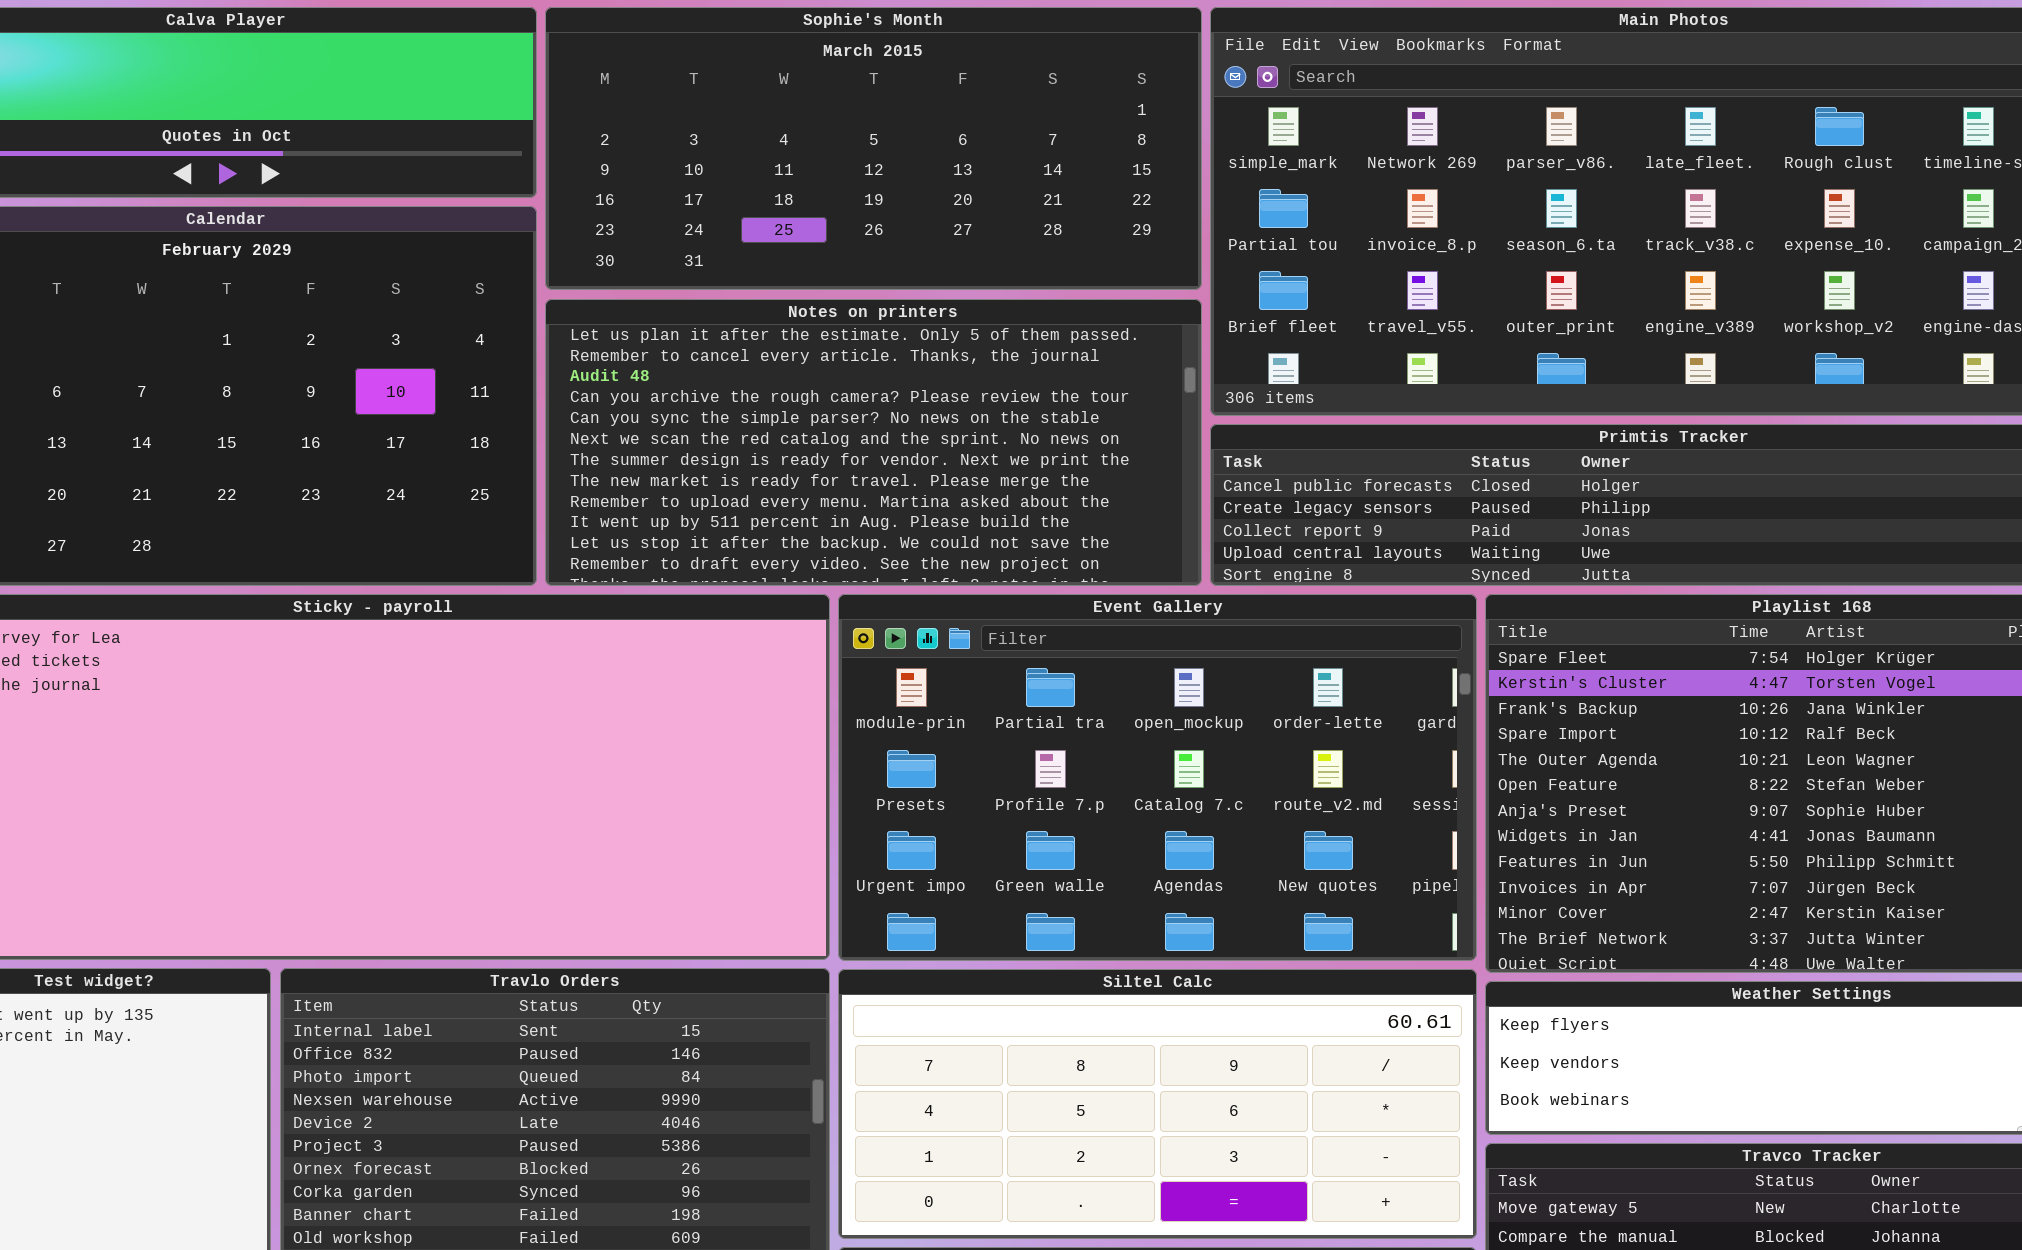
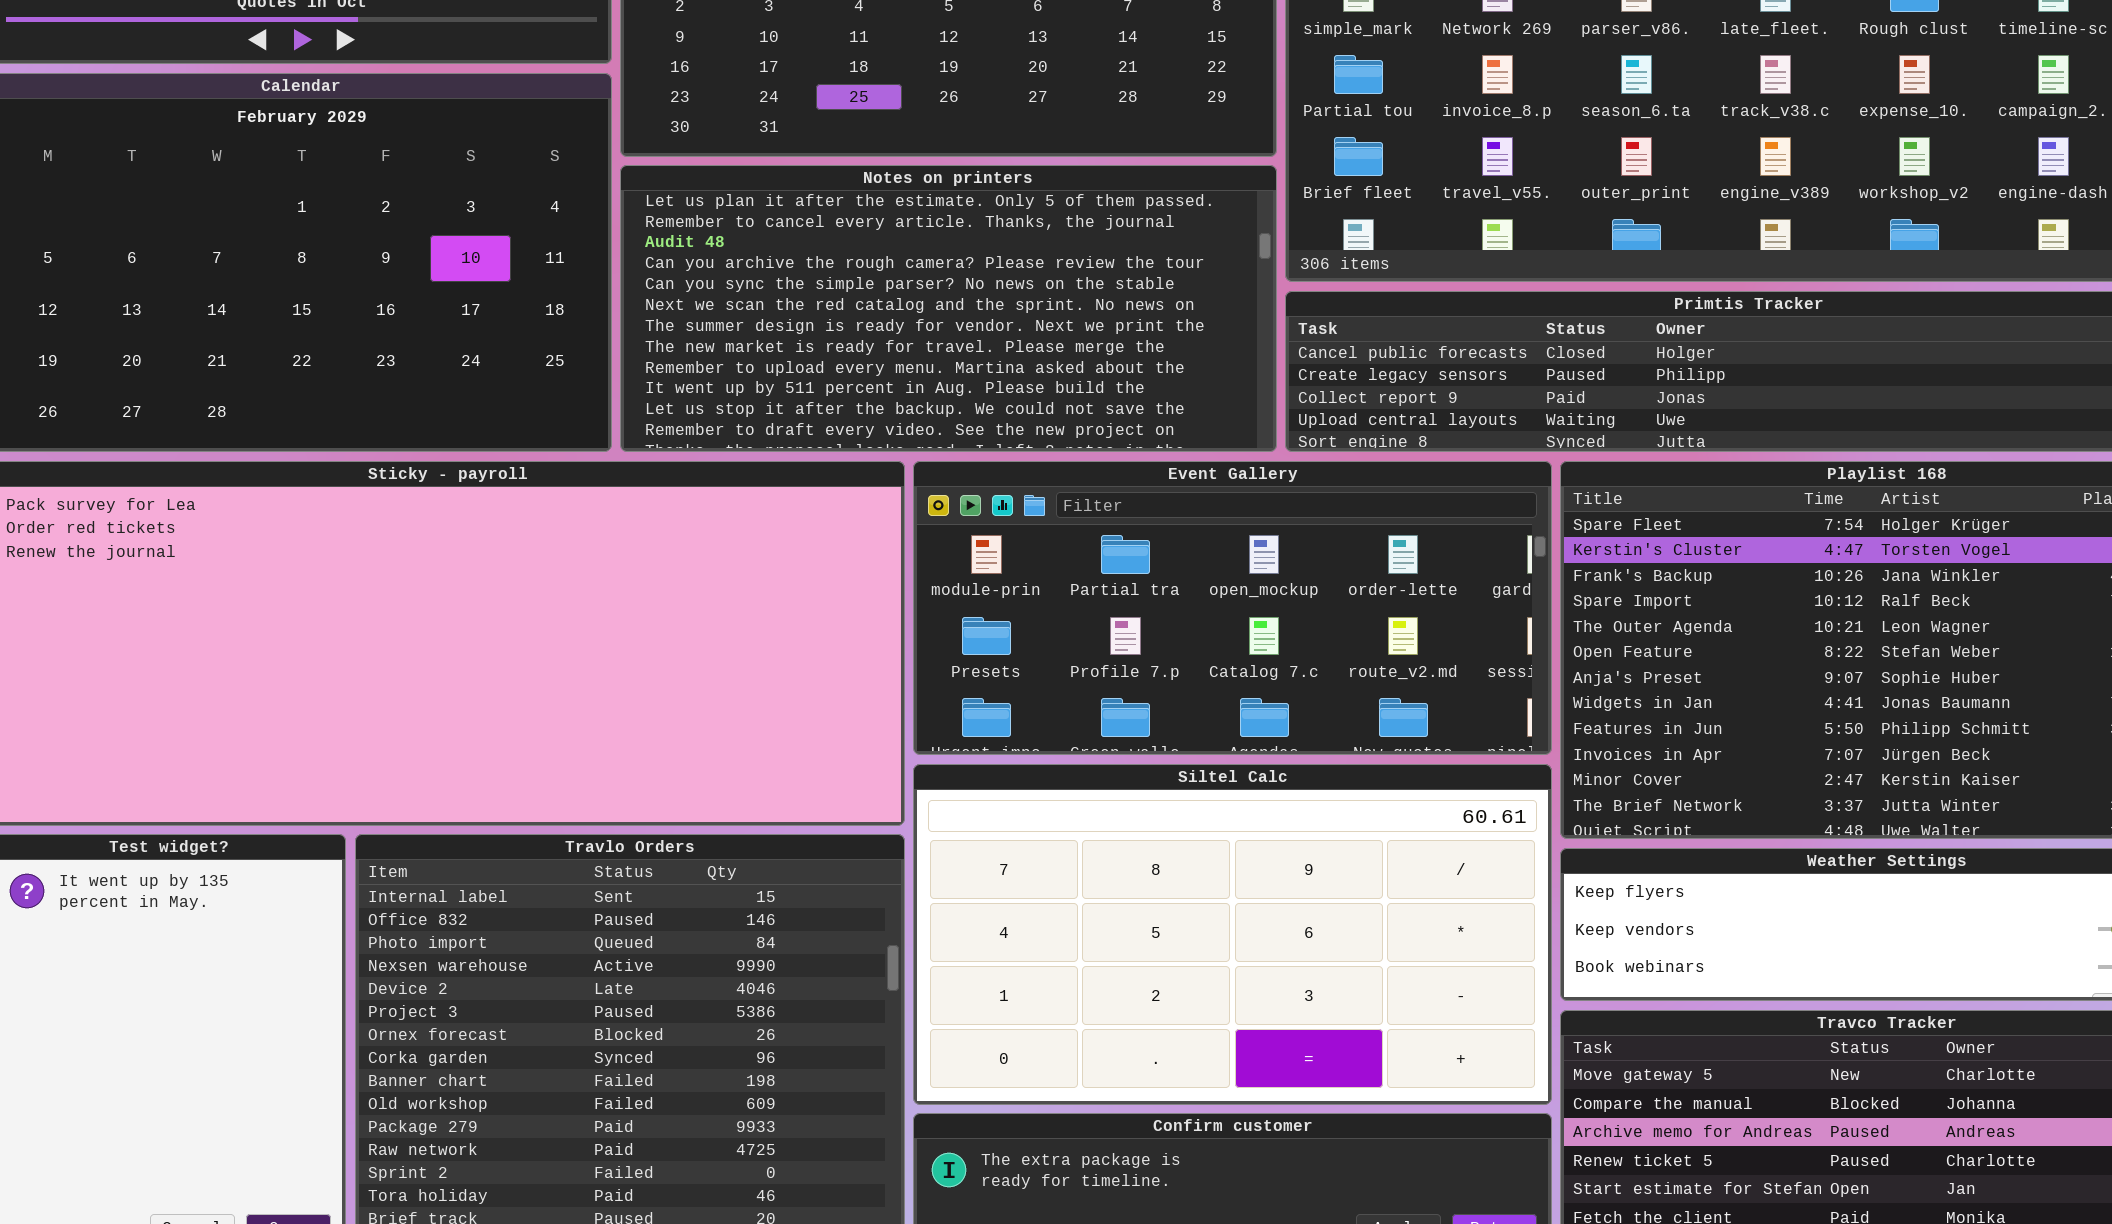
Event Gallery: [838,594,1477,961] -> [913,461,1552,755], resized
Siltel Calc: [838,969,1477,1239] -> [913,764,1552,1105], resized

